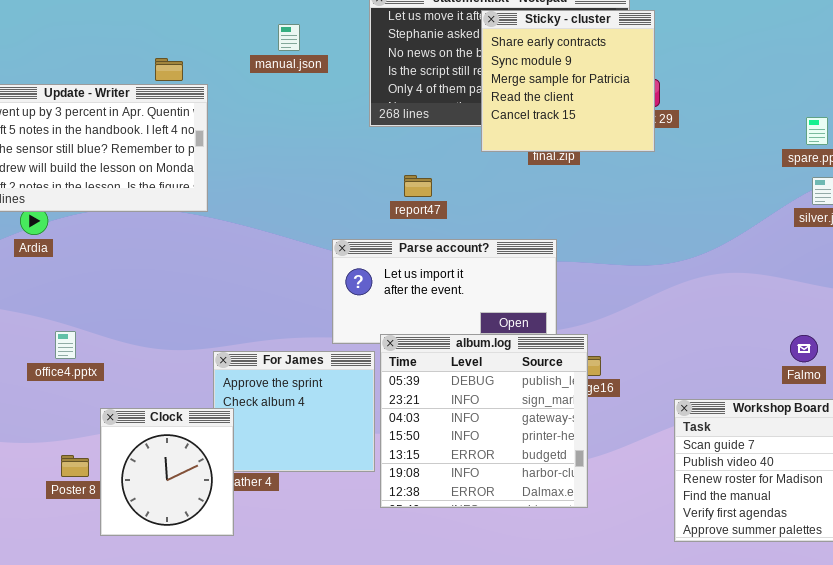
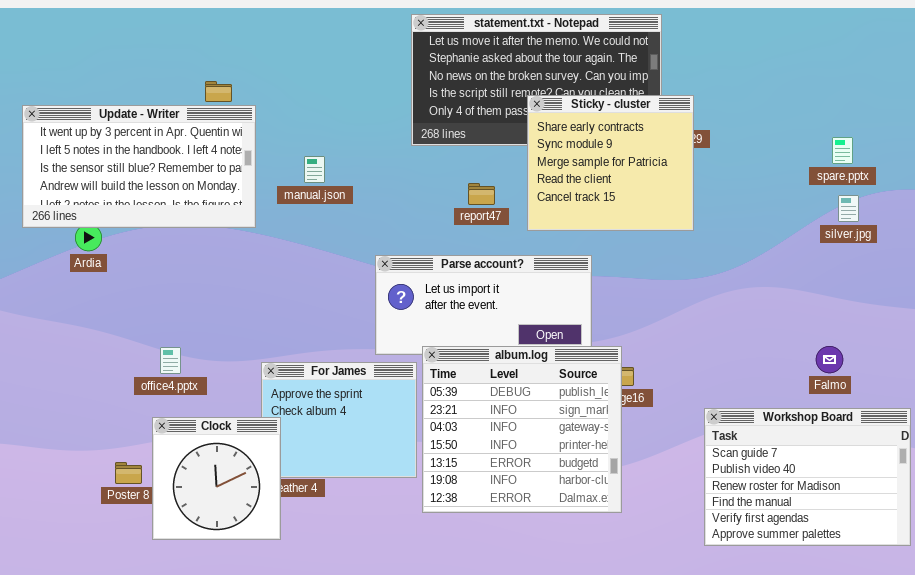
Sticky - cluster: [481,10,655,152] -> [527,95,694,231], moved
manual.json: [278,24,300,51] -> [304,156,325,183], moved
report47: [404,175,432,197] -> [468,183,495,205], moved
office4.pptx: [55,331,76,359] -> [160,347,181,374], moved

